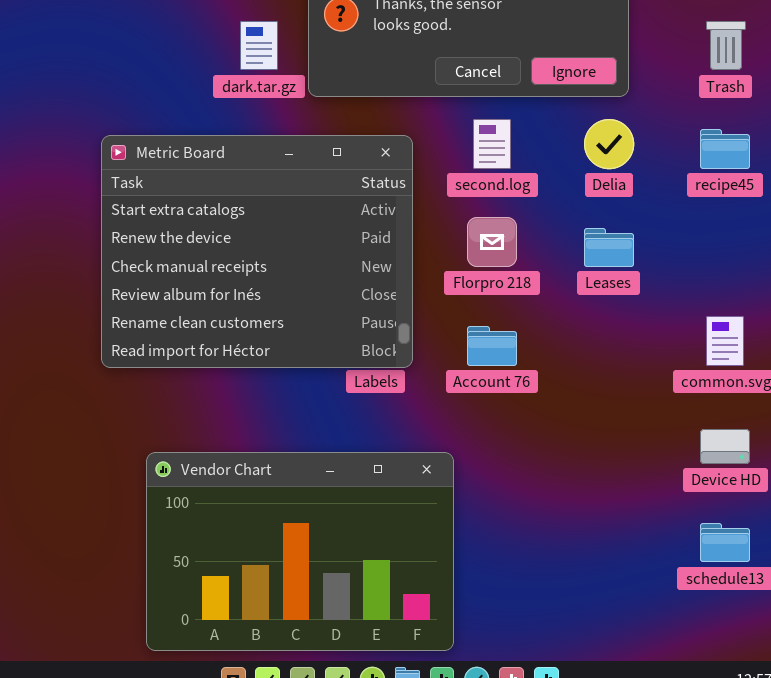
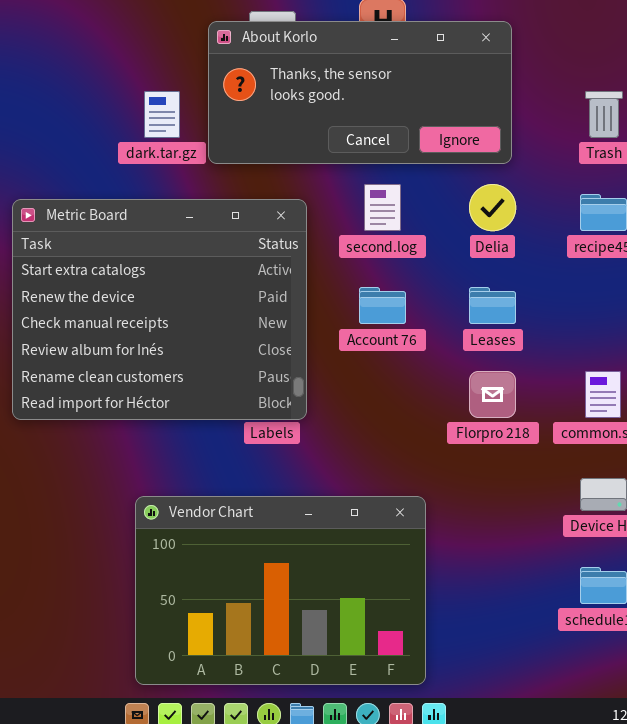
Florpro 218: [467,217,517,267] -> [469,371,516,418], moved
Account 76: [467,326,517,366] -> [359,287,406,324], moved
Vendor Chart: [146,452,454,651] -> [135,496,426,685], moved

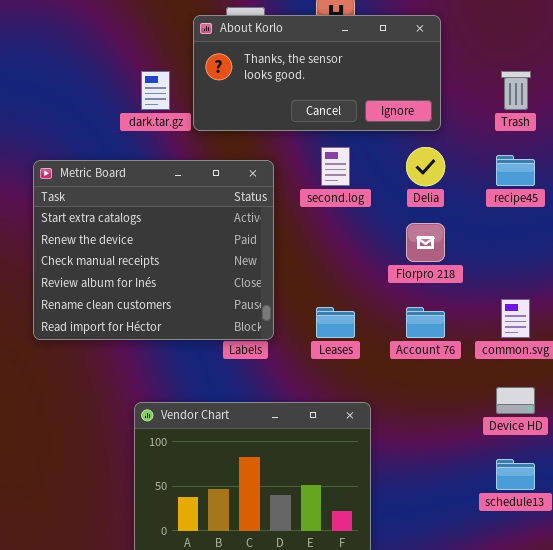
Account 76: [359,287,406,324] -> [406,307,445,338], moved
Leases: [469,287,516,324] -> [316,307,355,338], moved
Florpro 218: [469,371,516,418] -> [406,223,445,262], moved

